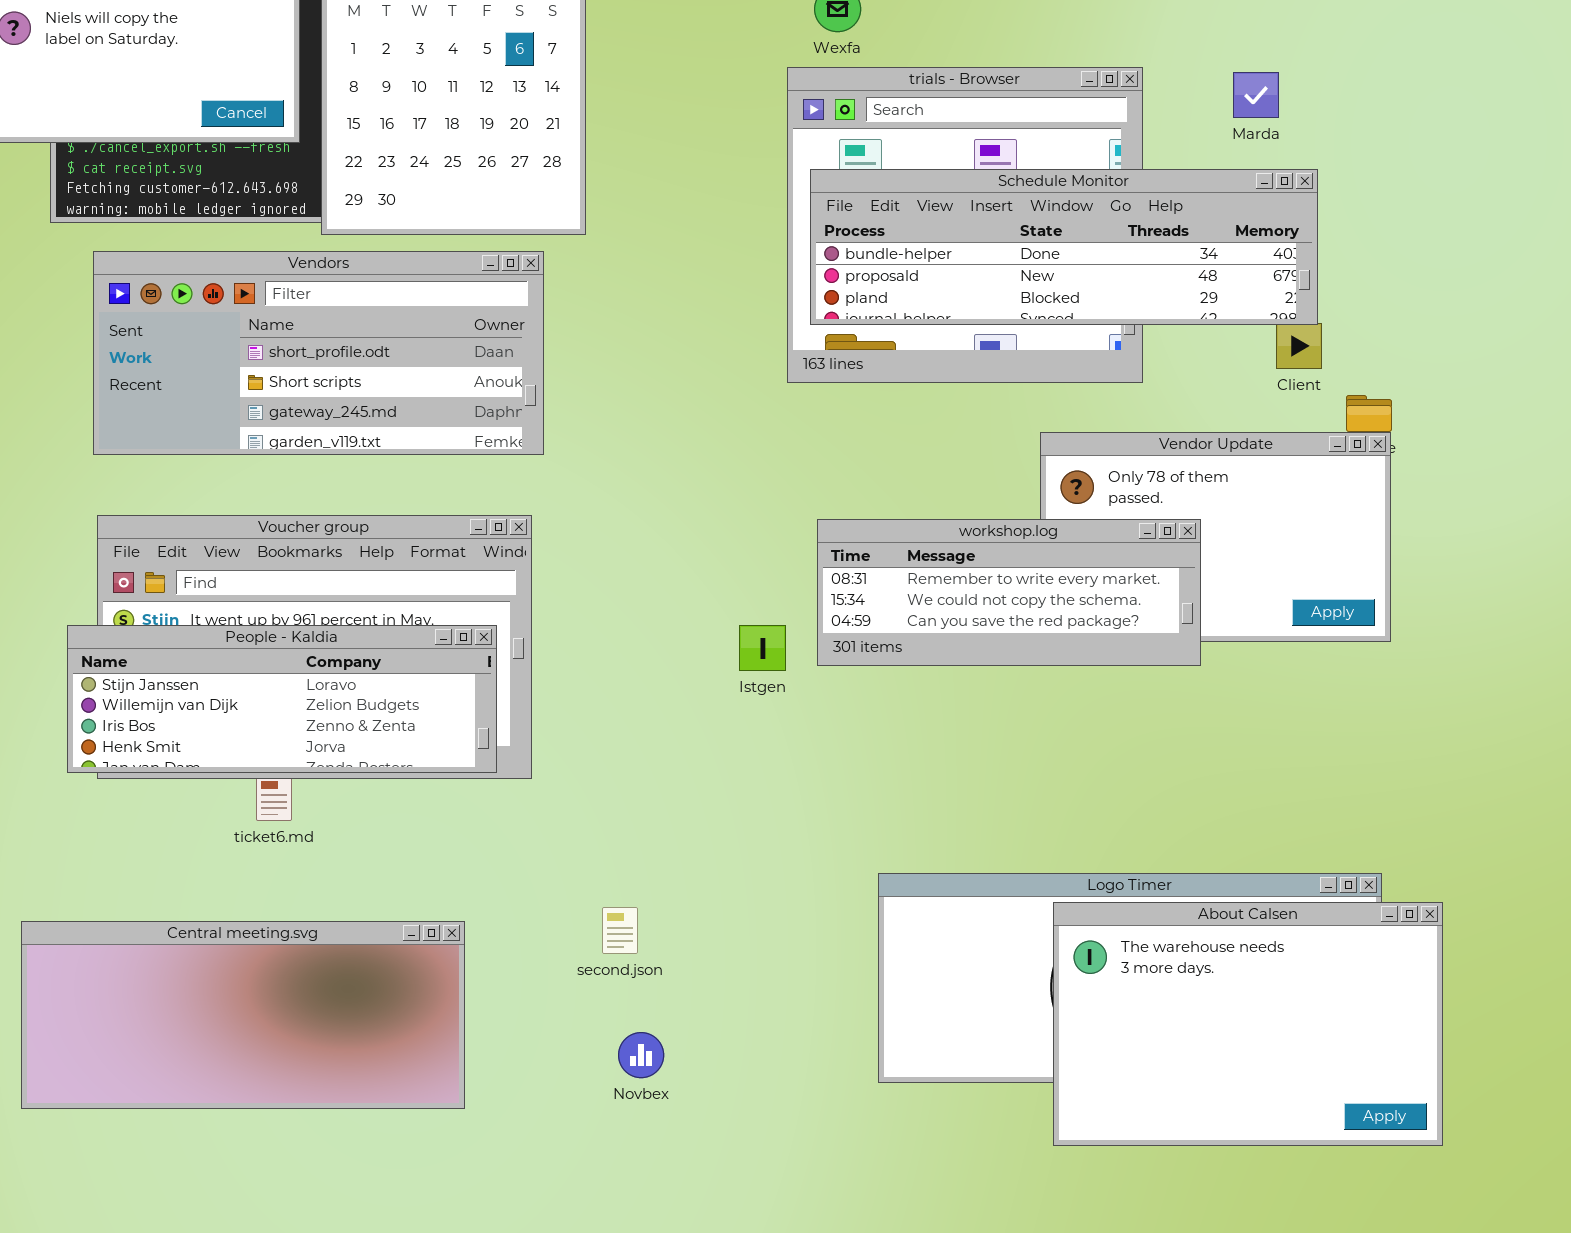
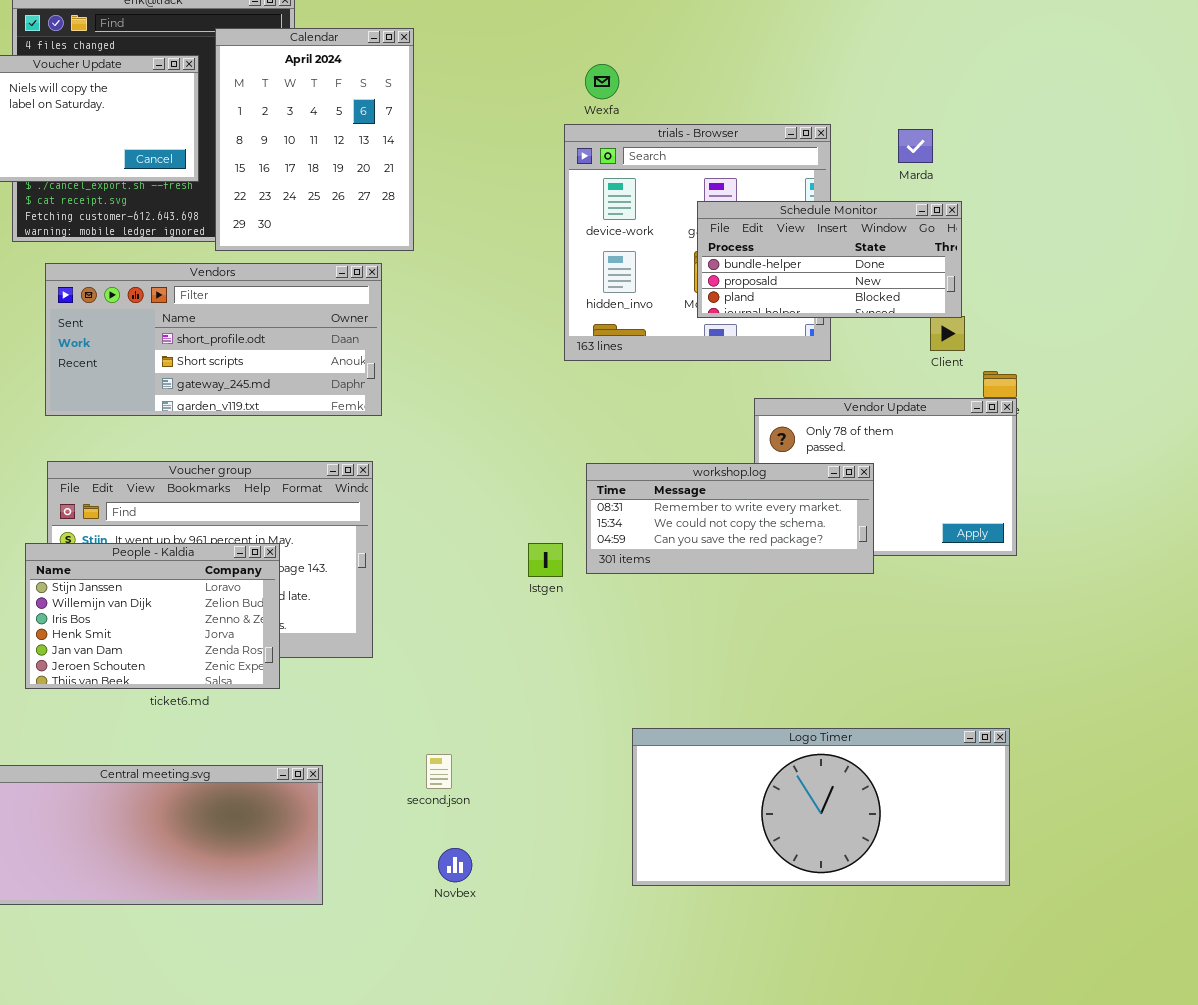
Schedule Monitor: [810,169,1318,325] -> [697,201,962,318], resized
People - Kaldia: [67,625,497,773] -> [25,543,280,689], resized
About Calsen: [1053,902,1443,1146] -> none, closed

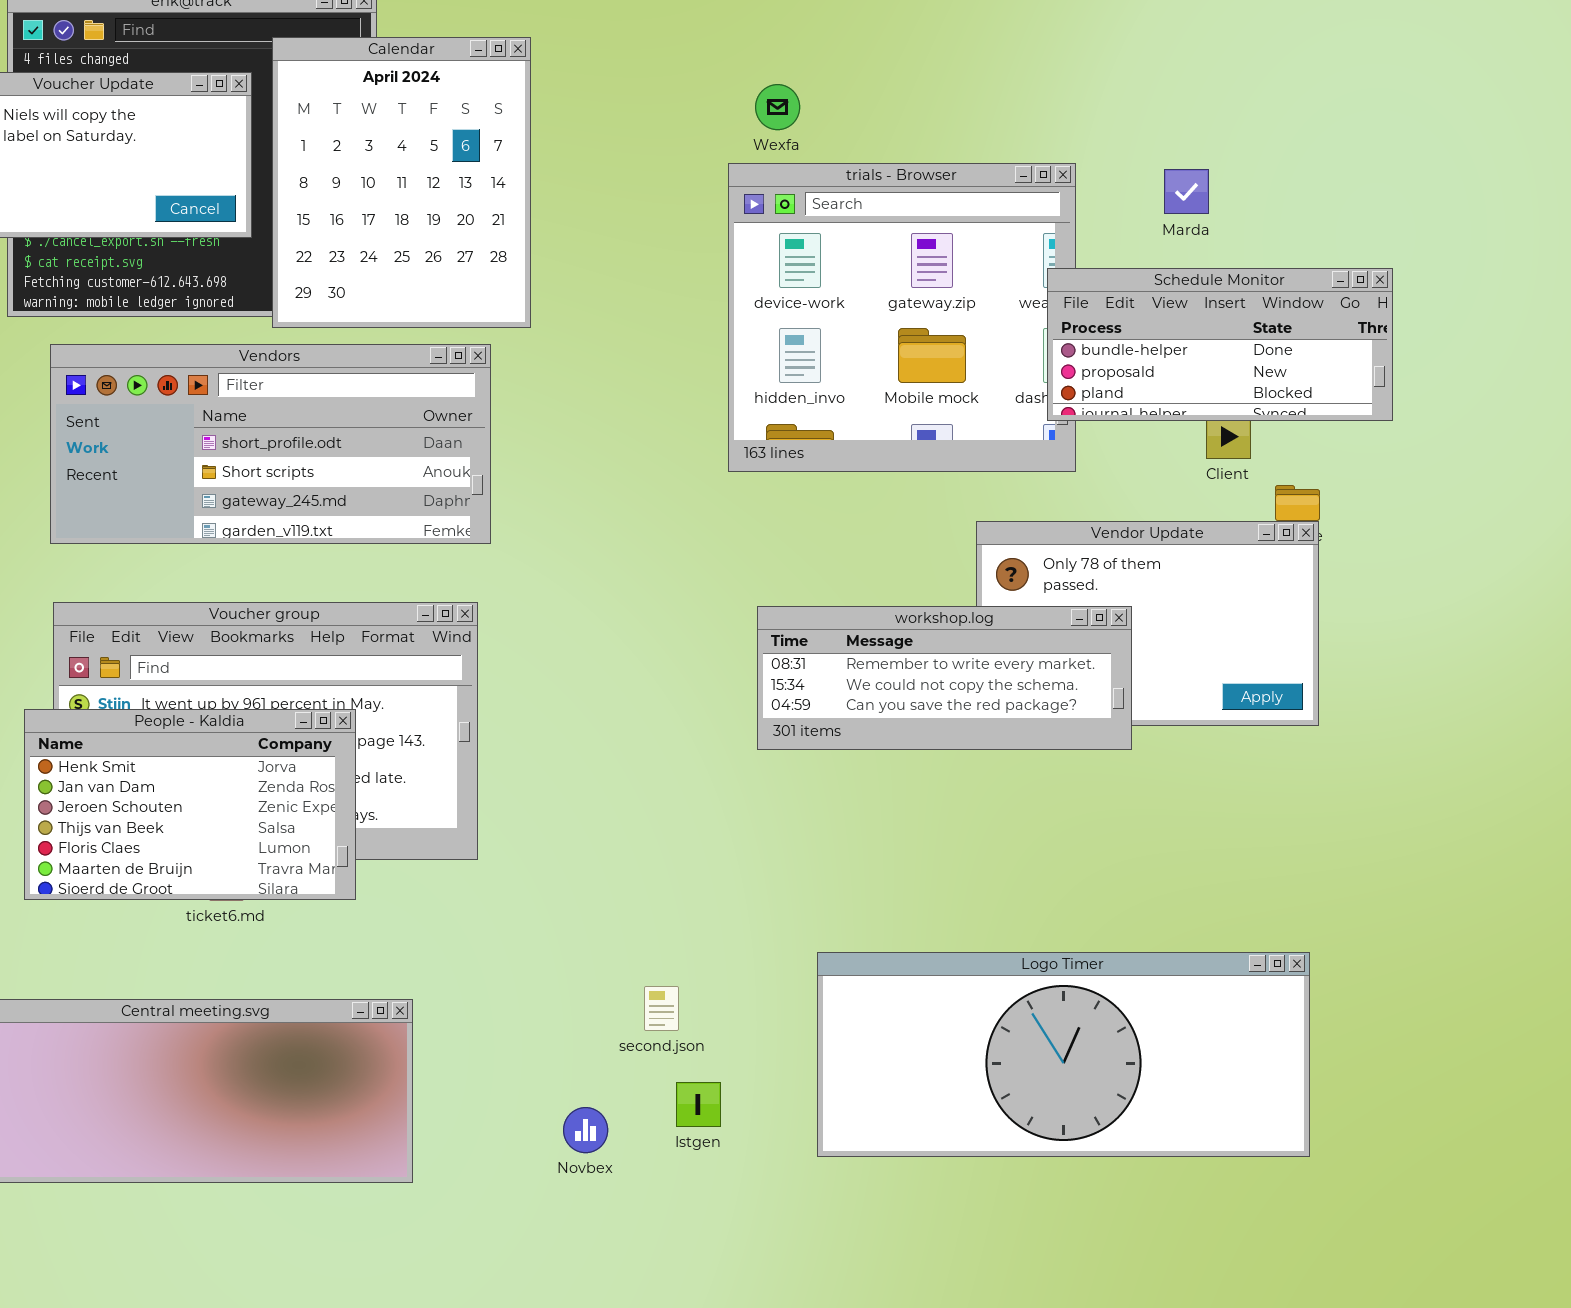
Schedule Monitor: [697,201,962,318] -> [1047,268,1393,421], moved
People - Kaldia: [25,543,280,689] -> [24,709,356,900], scrolled down 3 rows
Istgen: [528,543,563,577] -> [676,1082,721,1127], moved
second.json: [426,754,452,789] -> [644,986,679,1031], moved

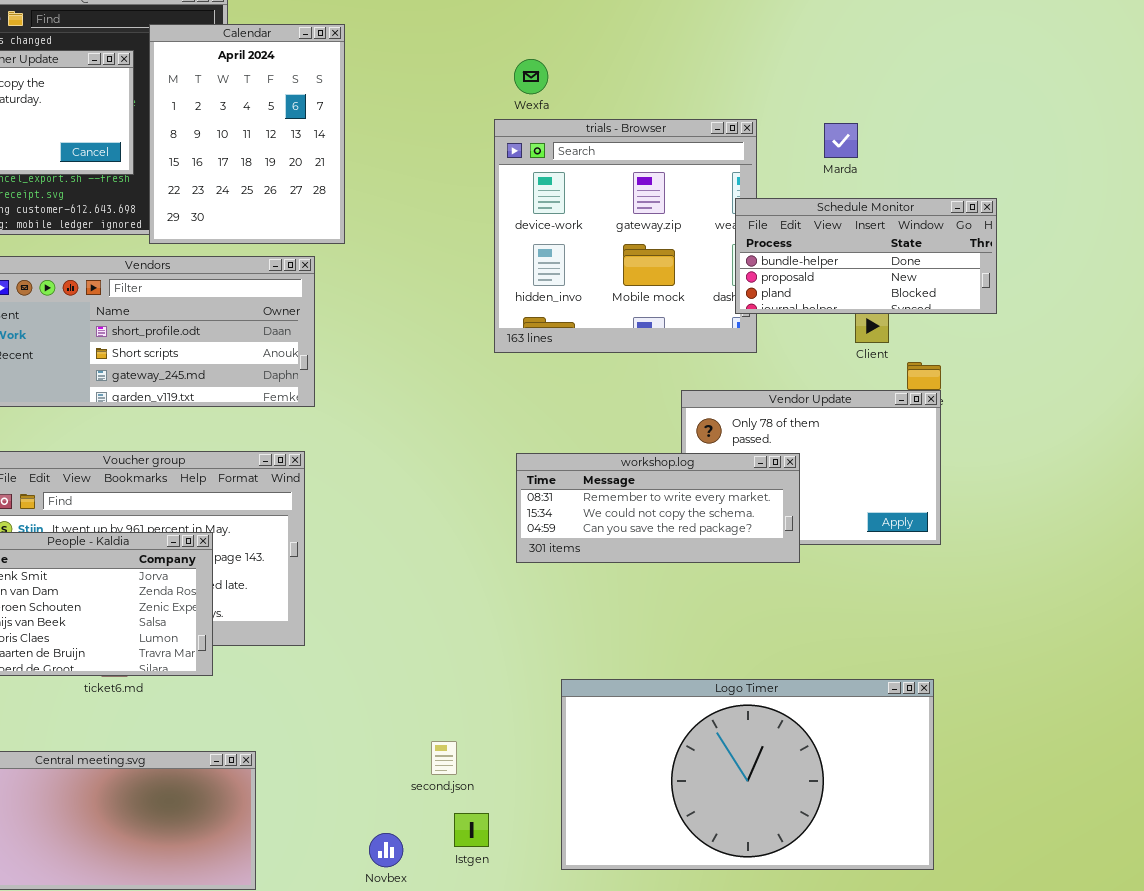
Logo Timer: [817,952,1310,1157] -> [561,679,934,870], resized

